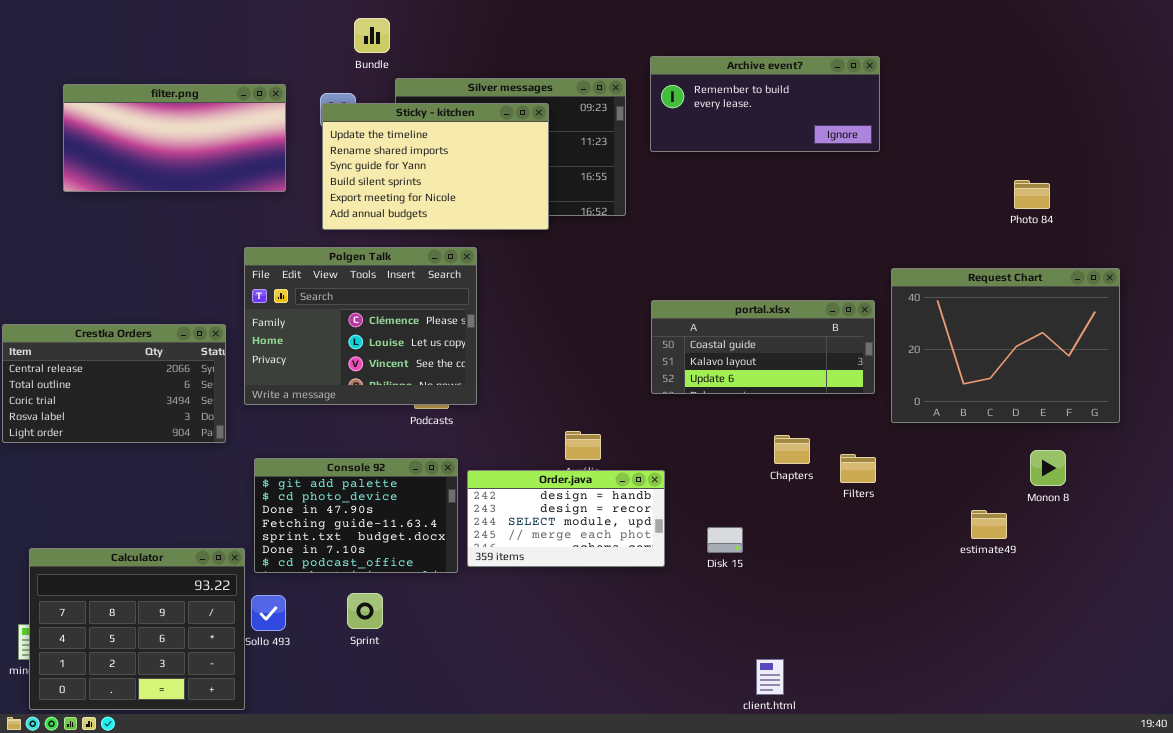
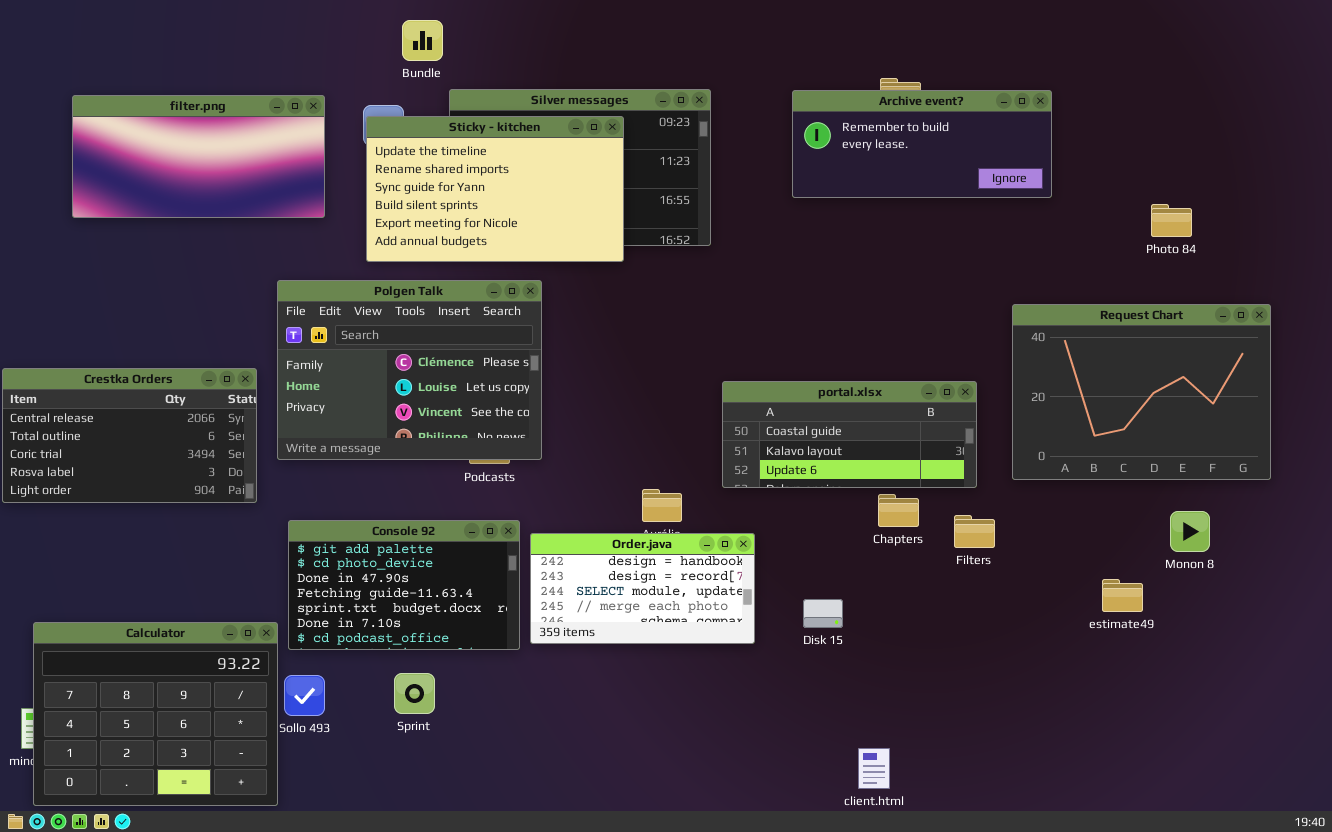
Archive event?: [650,56,880,152] -> [792,90,1052,198], moved
portal.xlsx: [651,300,875,394] -> [722,381,977,488], moved

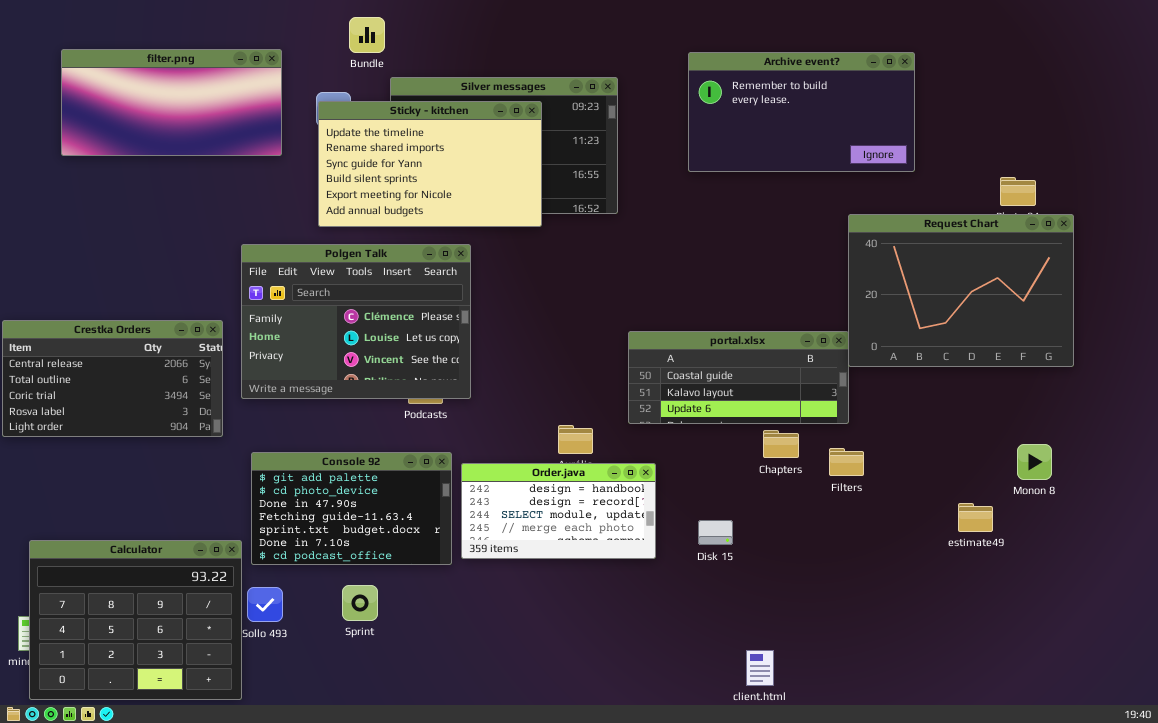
Archive event?: [792,90,1052,198] -> [688,52,915,172], resized
filter.png: [72,95,325,218] -> [61,49,282,156], moved
Request Chart: [1012,304,1271,480] -> [848,214,1074,367], moved

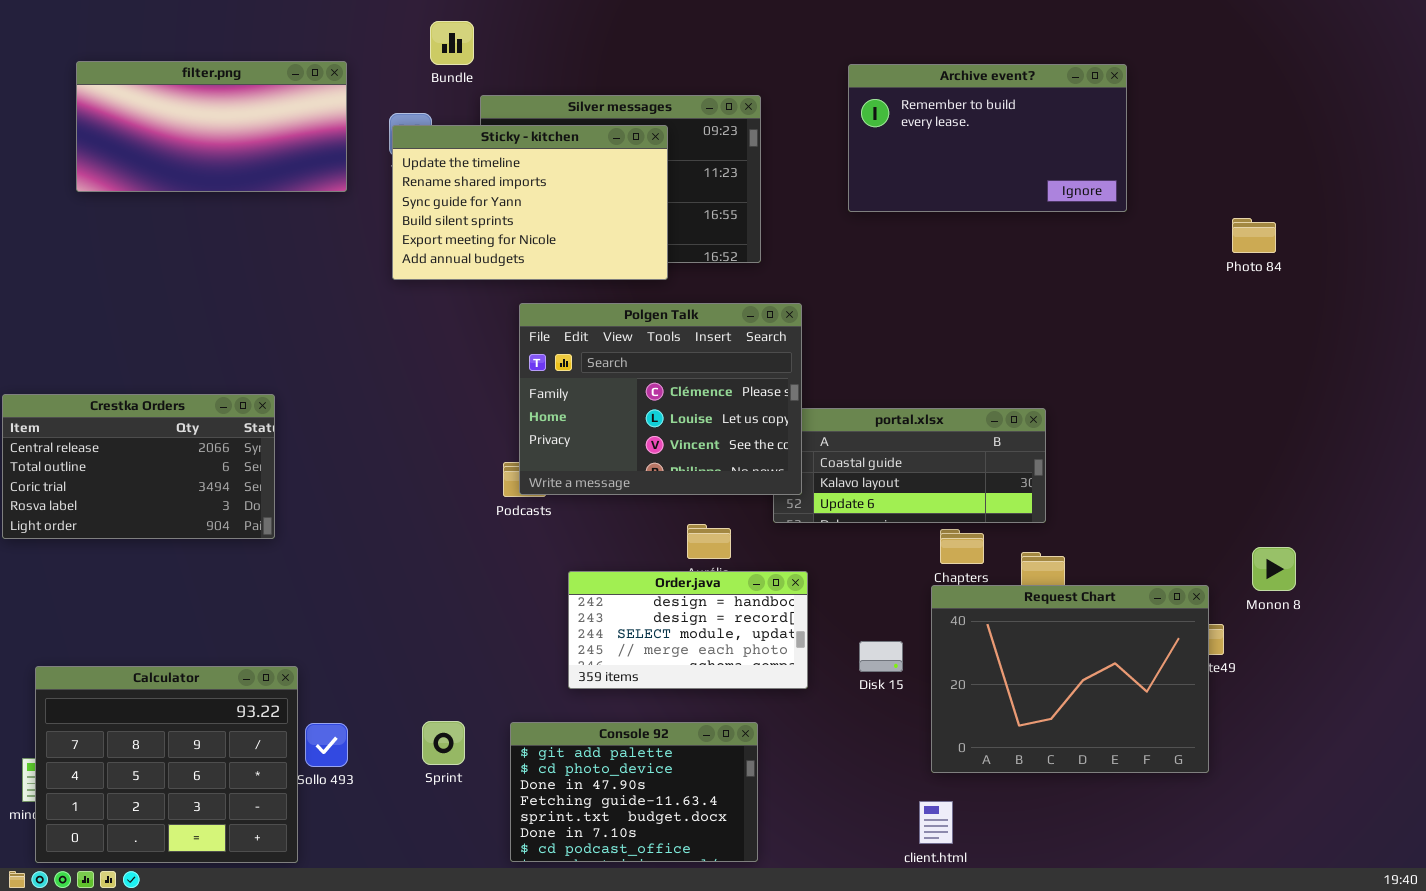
Request Chart: [848,214,1074,367] -> [931,585,1209,773], moved
Polgen Talk: [241,244,471,399] -> [519,303,802,495], moved
Console 92: [251,452,452,565] -> [510,722,758,862], moved

